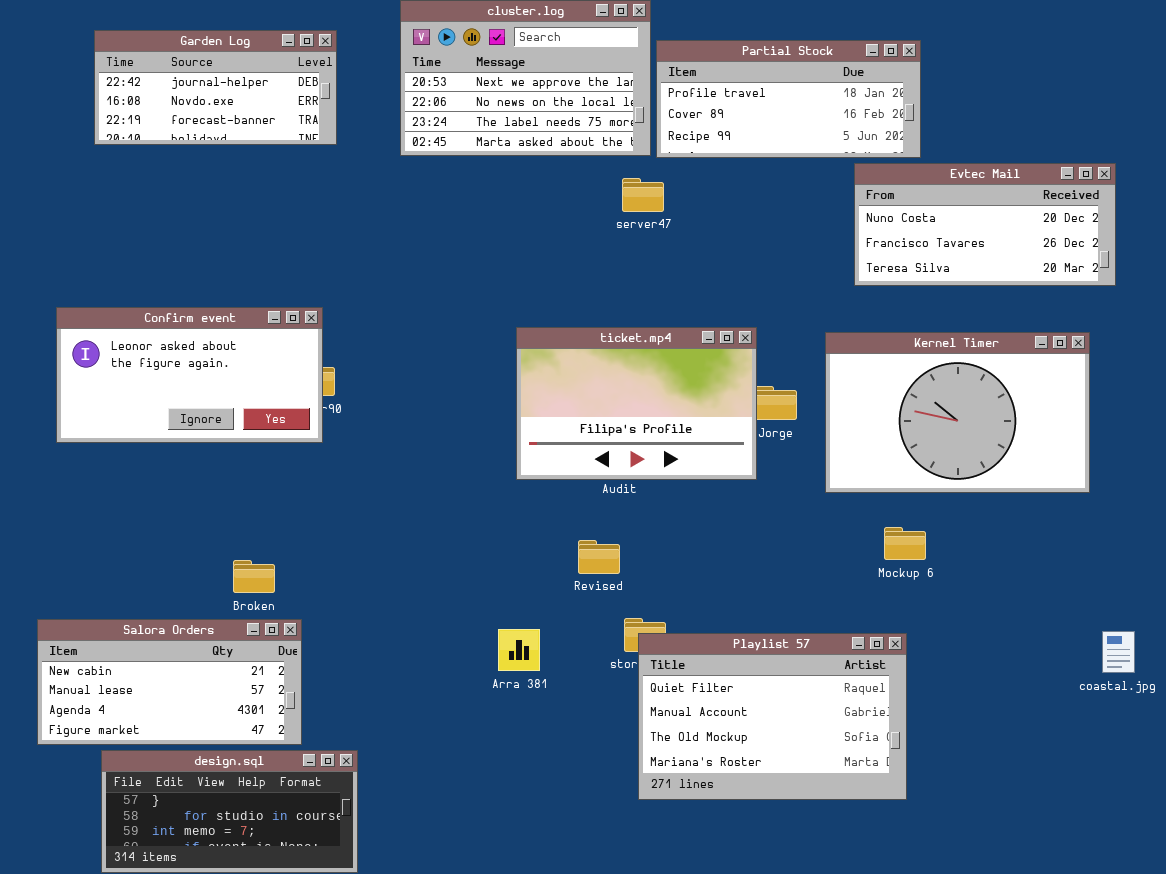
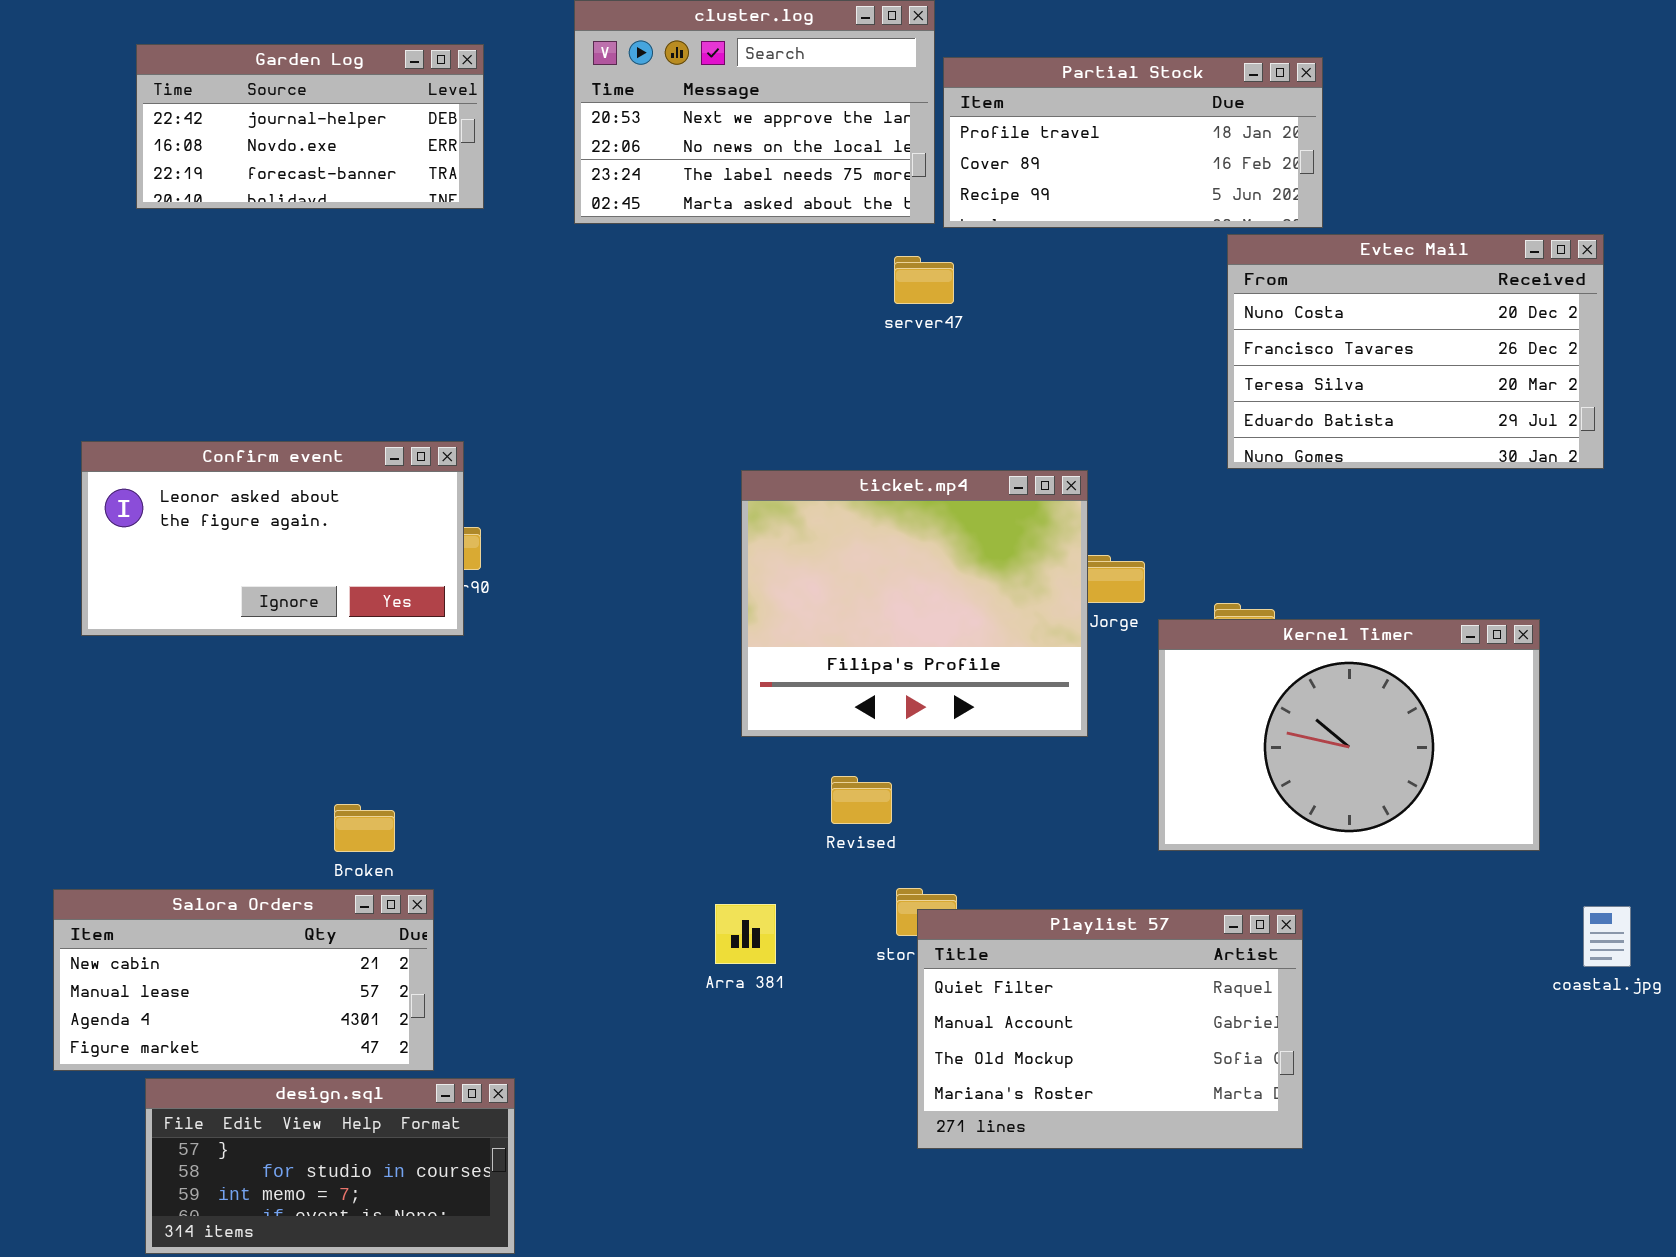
Evtec Mail: [854,163,1116,286] -> [1227,234,1604,469], resized
ticket.mp4: [516,327,757,480] -> [741,470,1088,737], resized
Kernel Timer: [825,332,1090,493] -> [1158,619,1540,851], moved

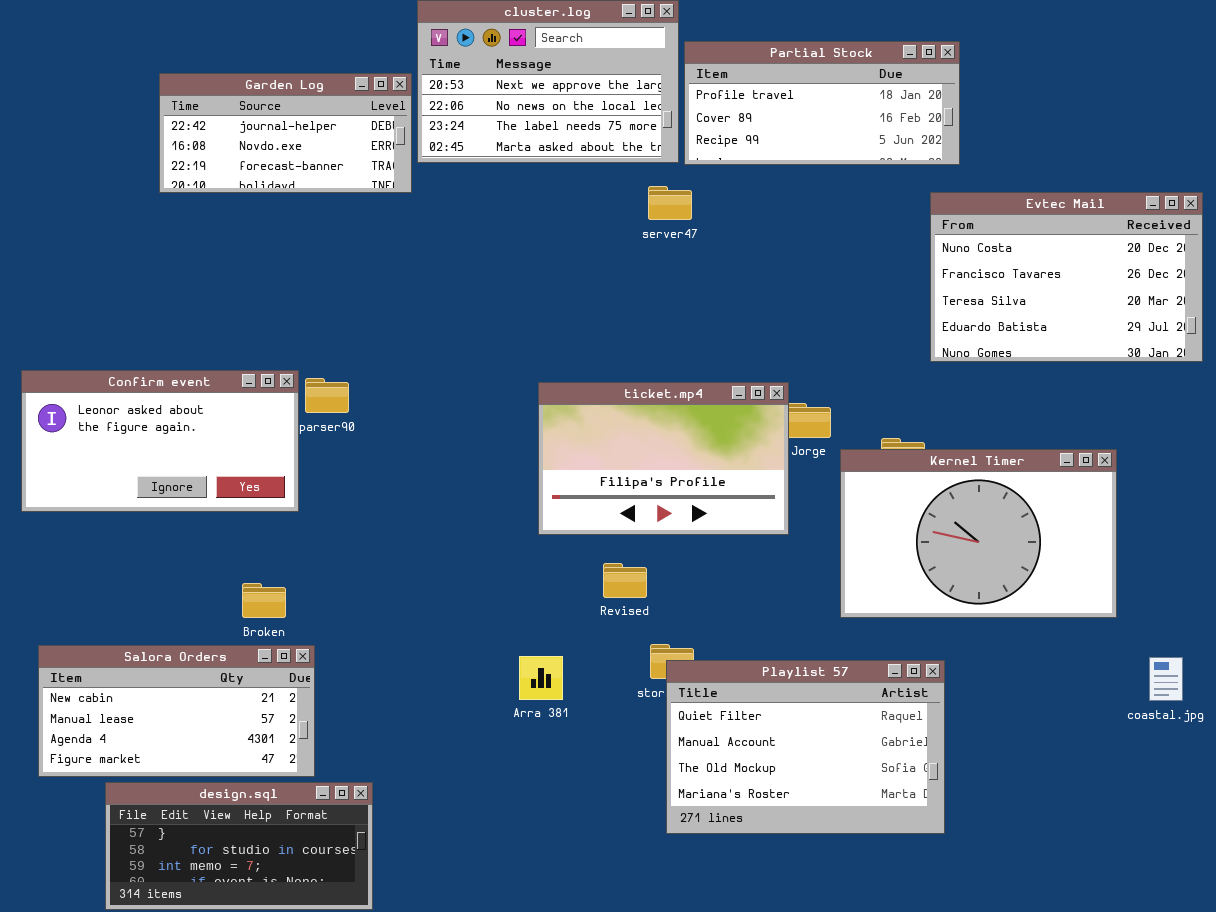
Garden Log: [136,44,484,209] -> [159,73,412,193], moved
Evtec Mail: [1227,234,1604,469] -> [930,192,1203,362], moved
Confirm event: [81,441,464,636] -> [21,370,299,512], moved
ticket.mp4: [741,470,1088,737] -> [538,382,789,535], resized

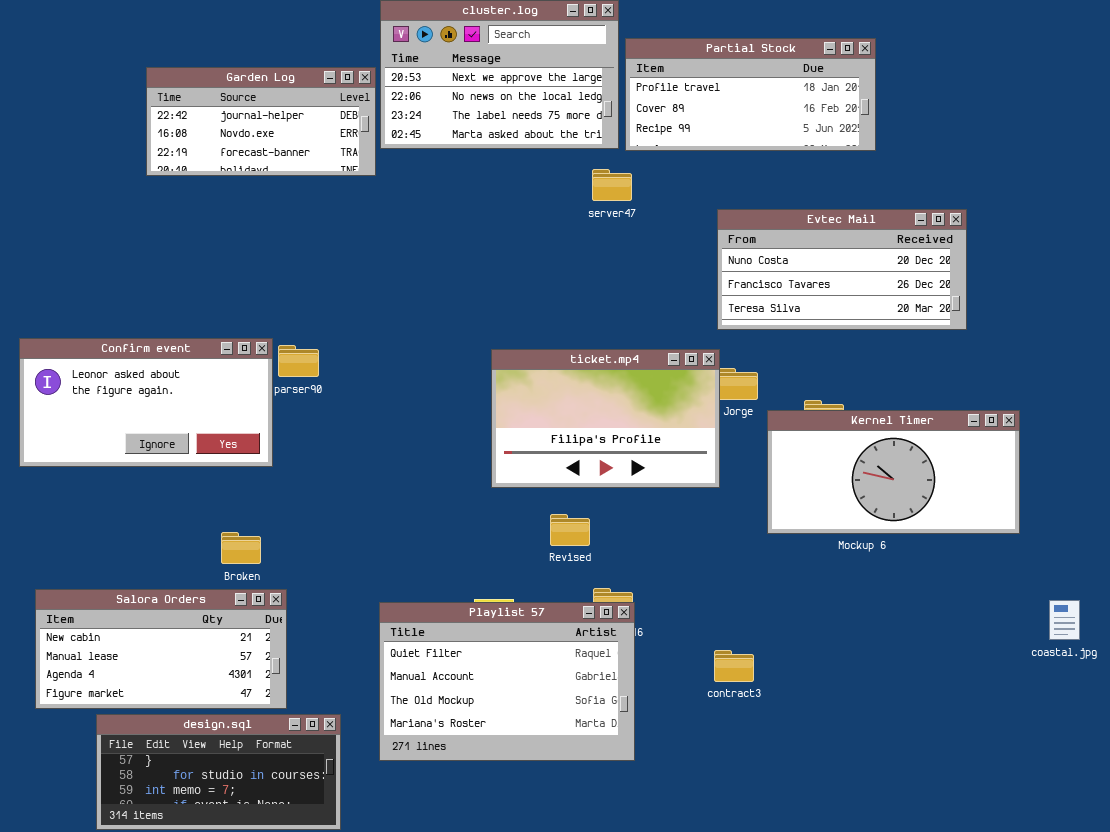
Evtec Mail: [930,192,1203,362] -> [717,209,967,330], moved, resized
Kernel Timer: [840,449,1117,618] -> [767,410,1020,534], resized
Playlist 57: [666,660,945,834] -> [379,602,635,761], moved

